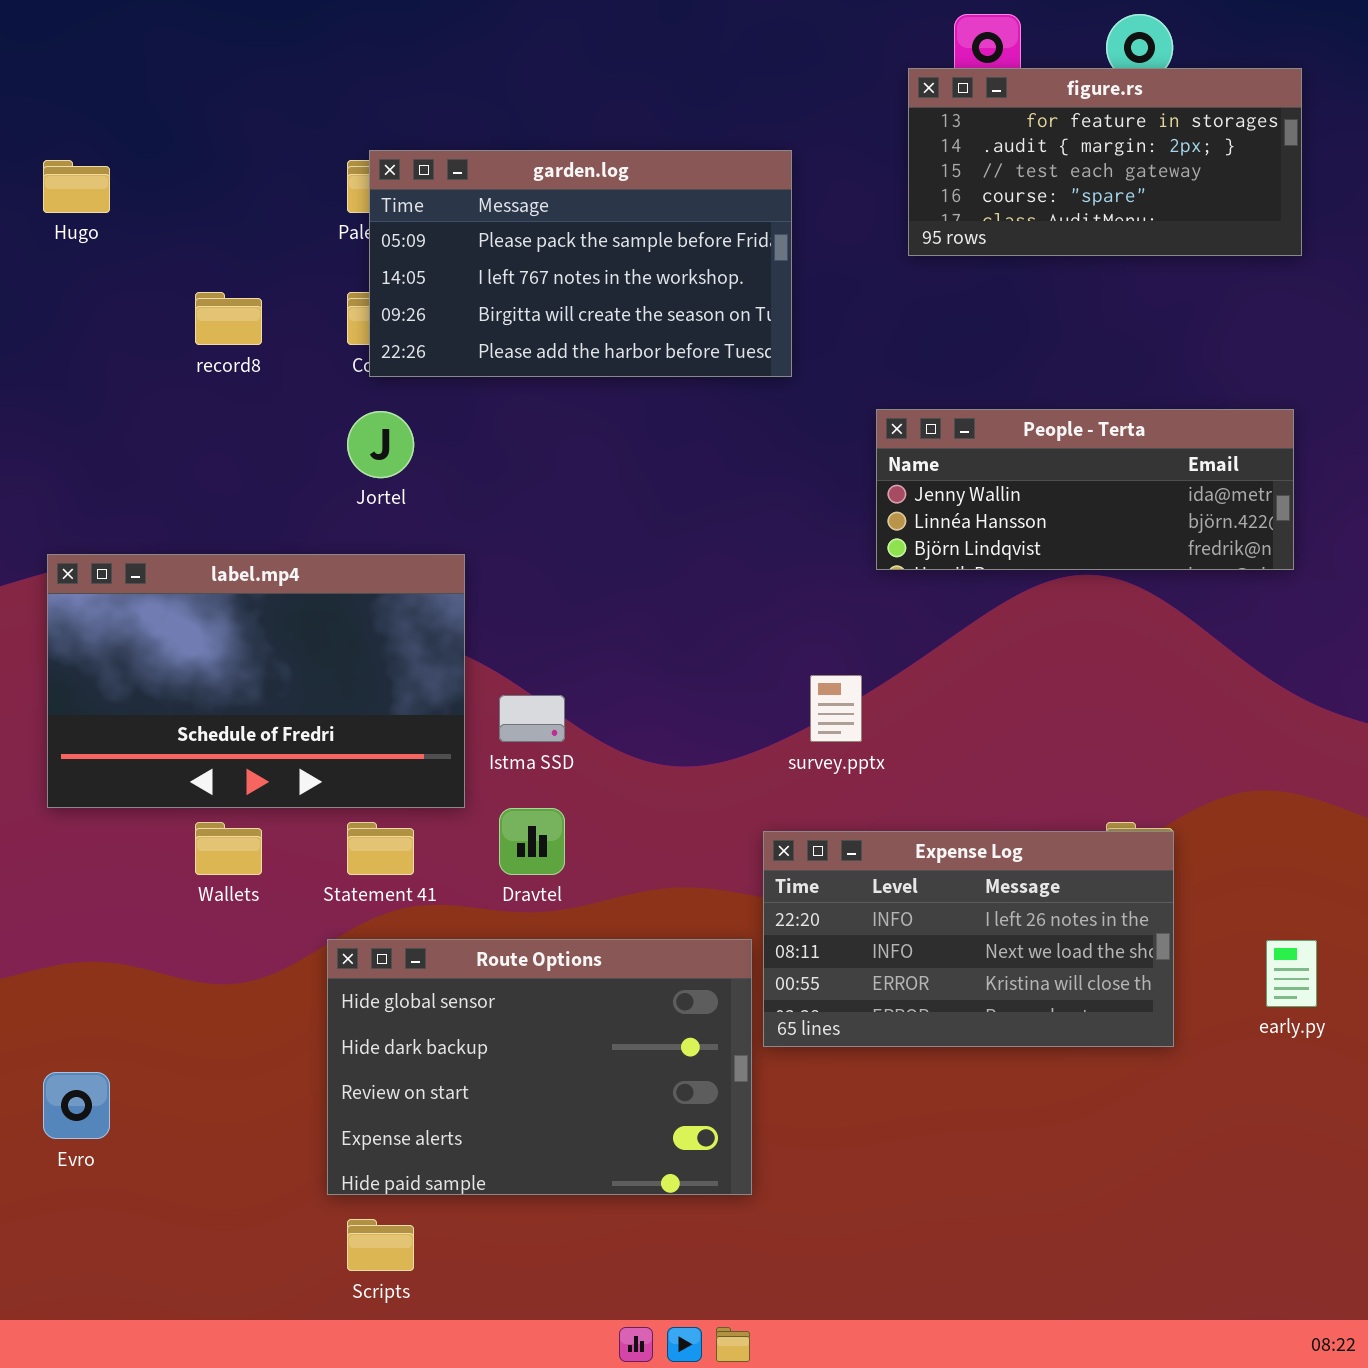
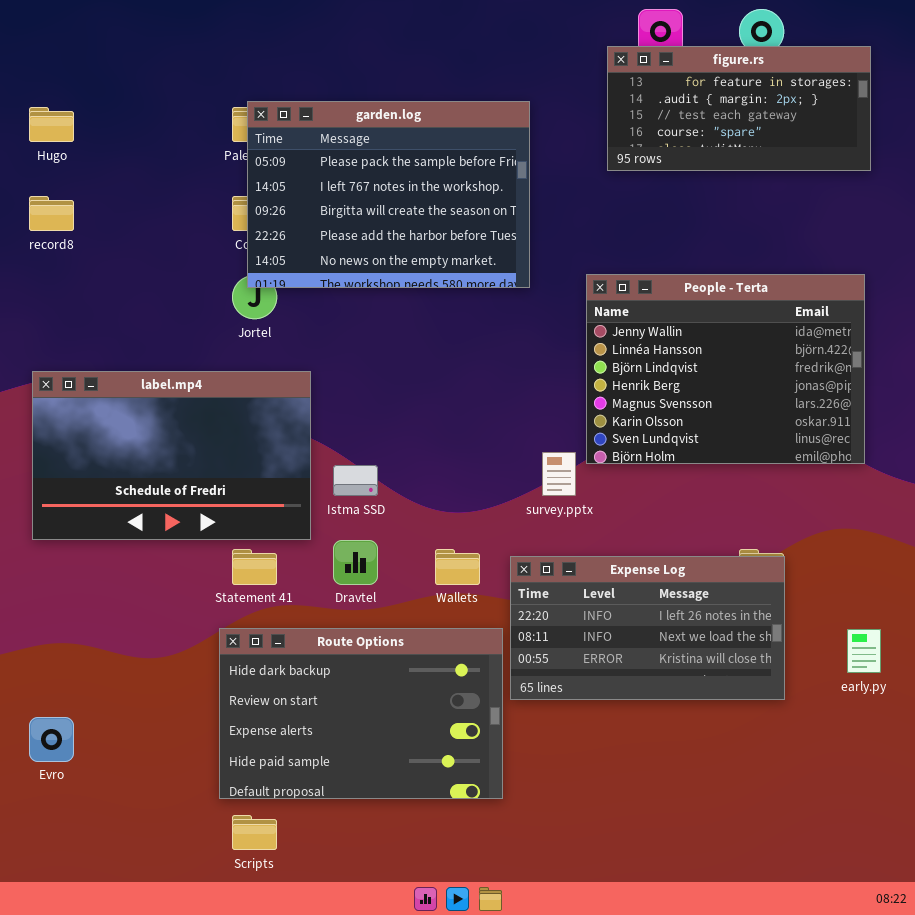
garden.log: [369,150,792,377] -> [247,101,530,288], resized
record8: [195,292,262,345] -> [29,196,74,231], moved
People - Terta: [876,409,1294,570] -> [586,274,865,464], resized
Wallets: [195,822,262,875] -> [435,549,480,585], moved
Route Options: [327,939,752,1195] -> [219,628,503,799], scrolled down 1 row

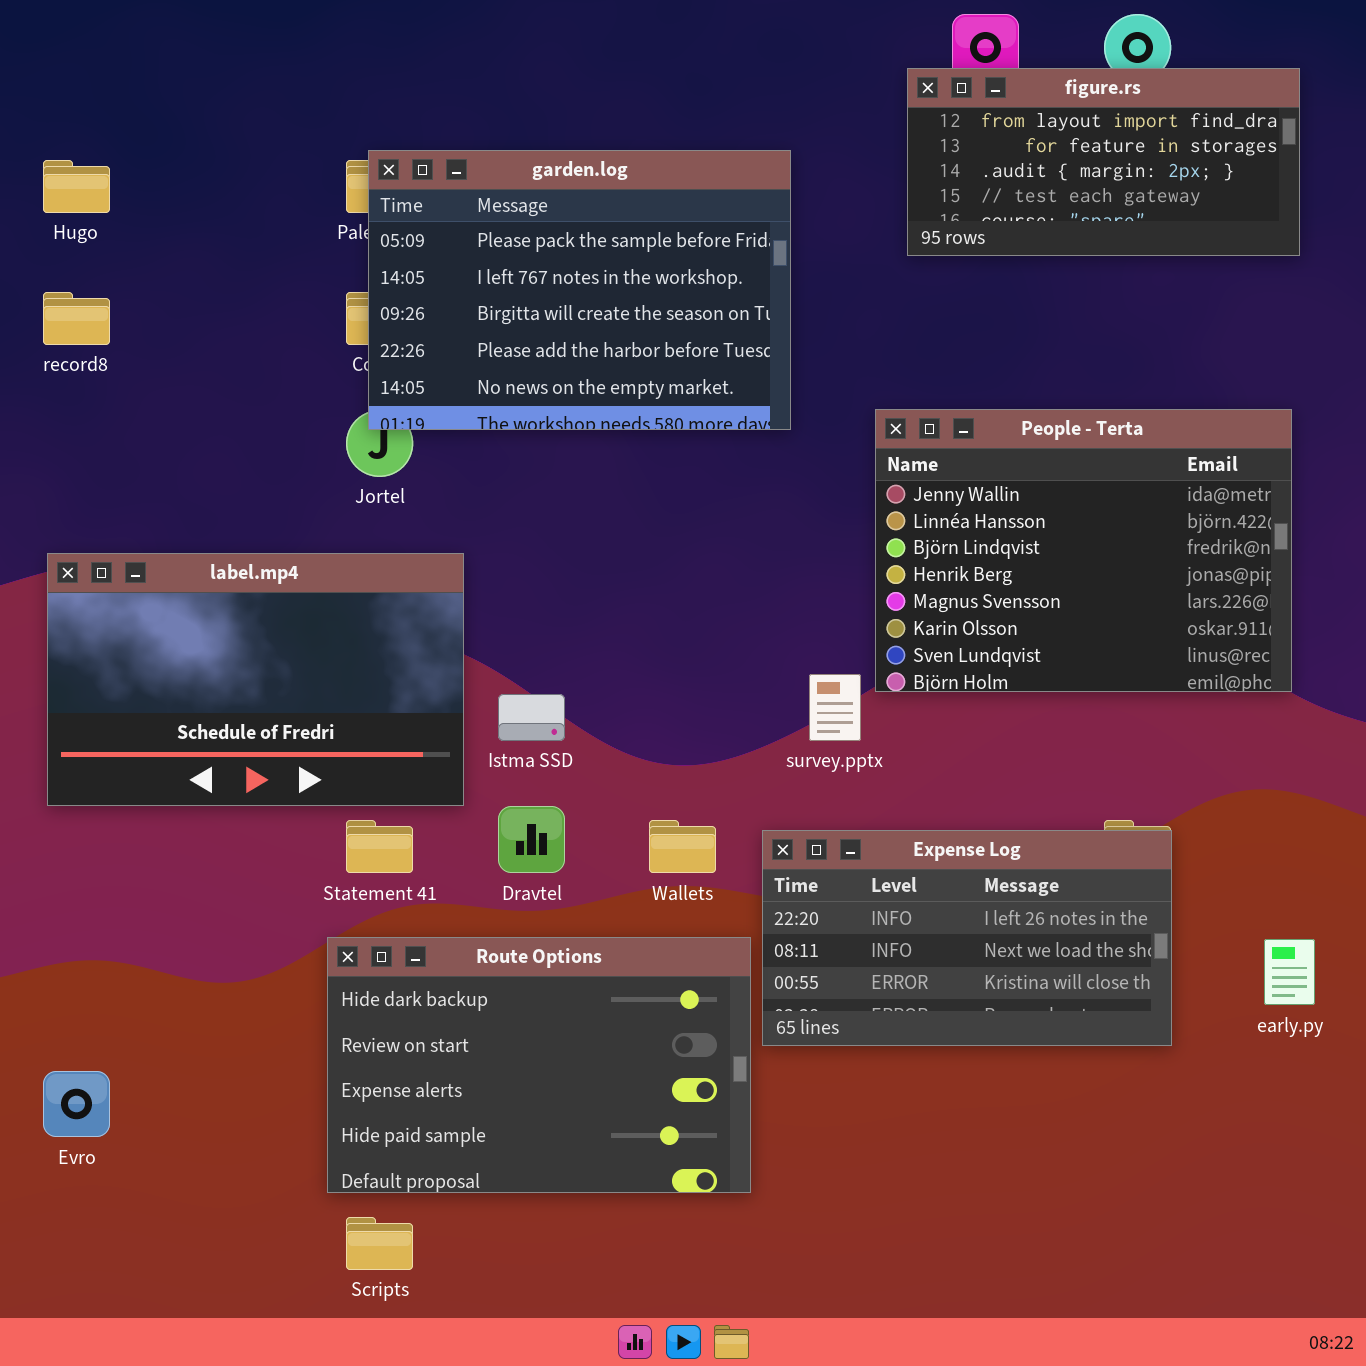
figure.rs: [607,46,871,171] -> [907,68,1300,256], scrolled up 1 row

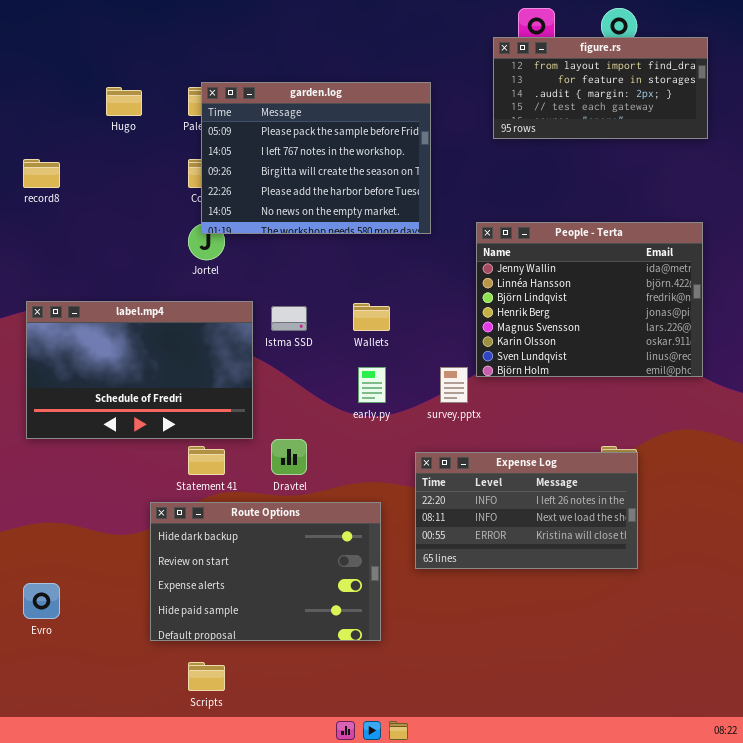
Hugo: [43,160,110,213] -> [106,87,142,116], moved
Istma SSD: [498,694,565,741] -> [271,306,307,331], moved
Wallets: [649,820,716,873] -> [353,303,390,331], moved
Route Options: [327,937,751,1193] -> [150,502,381,641], moved
early.py: [1264,939,1315,1005] -> [358,367,386,403], moved

